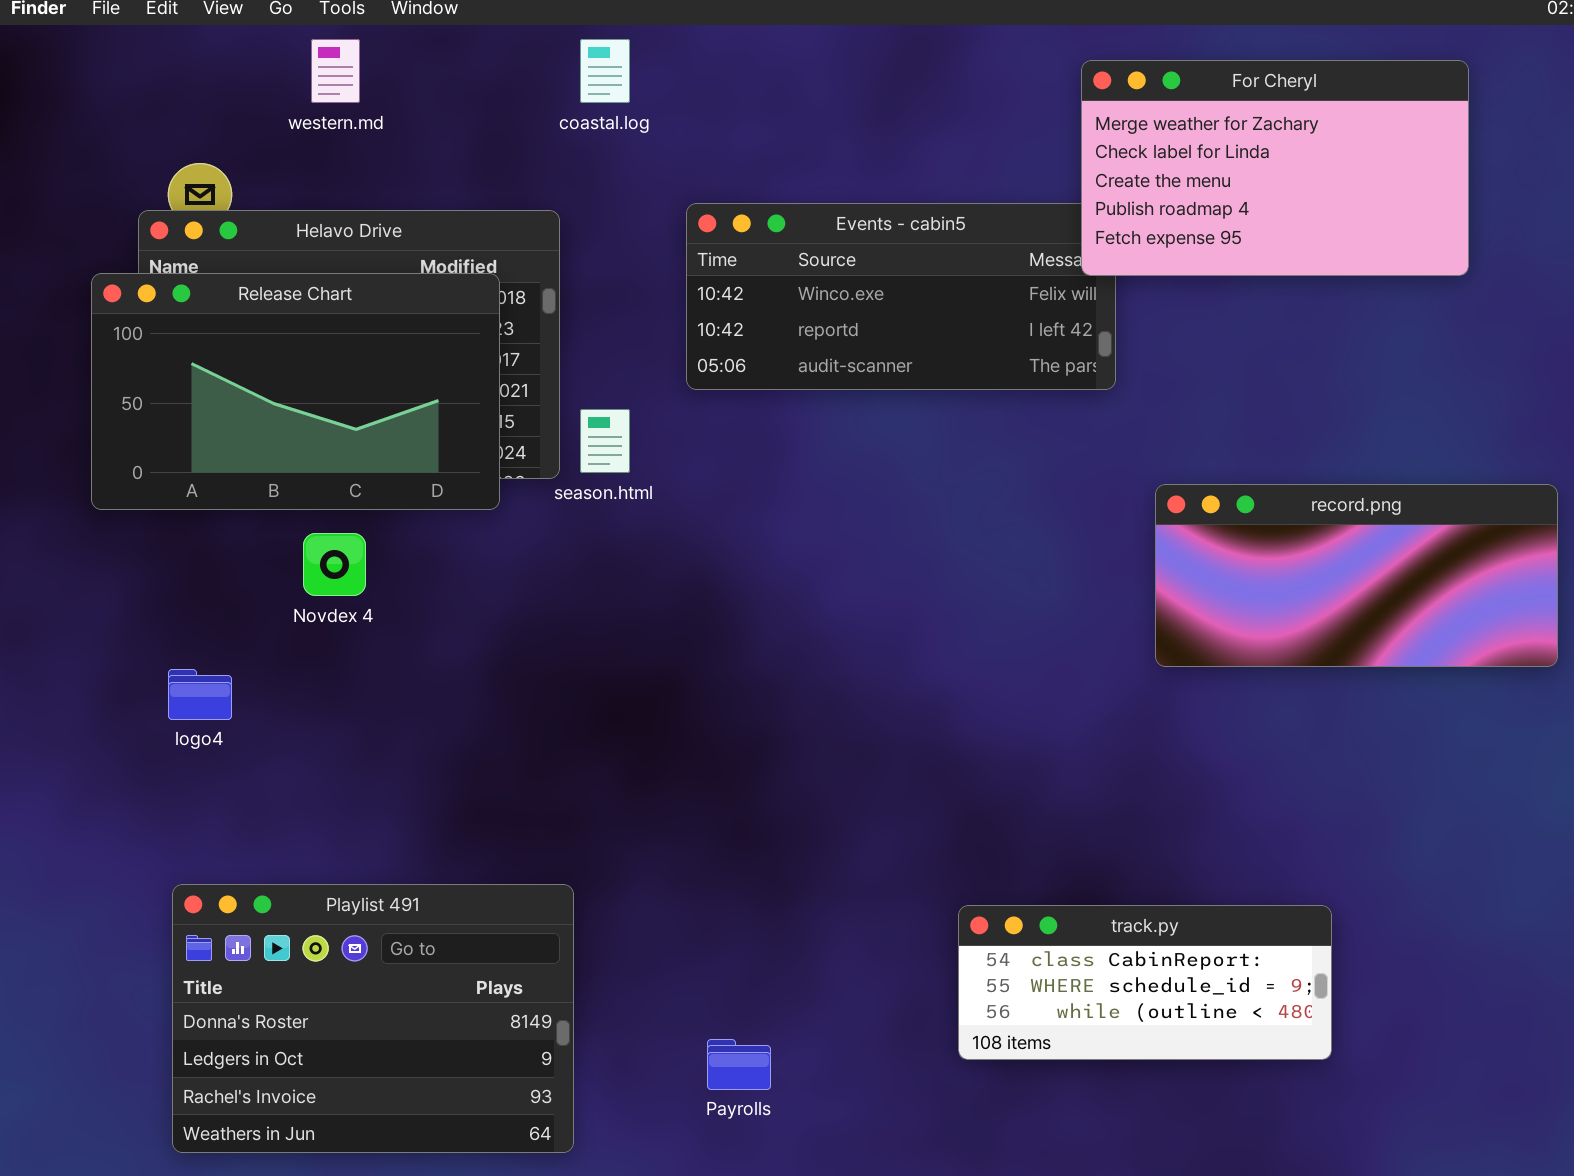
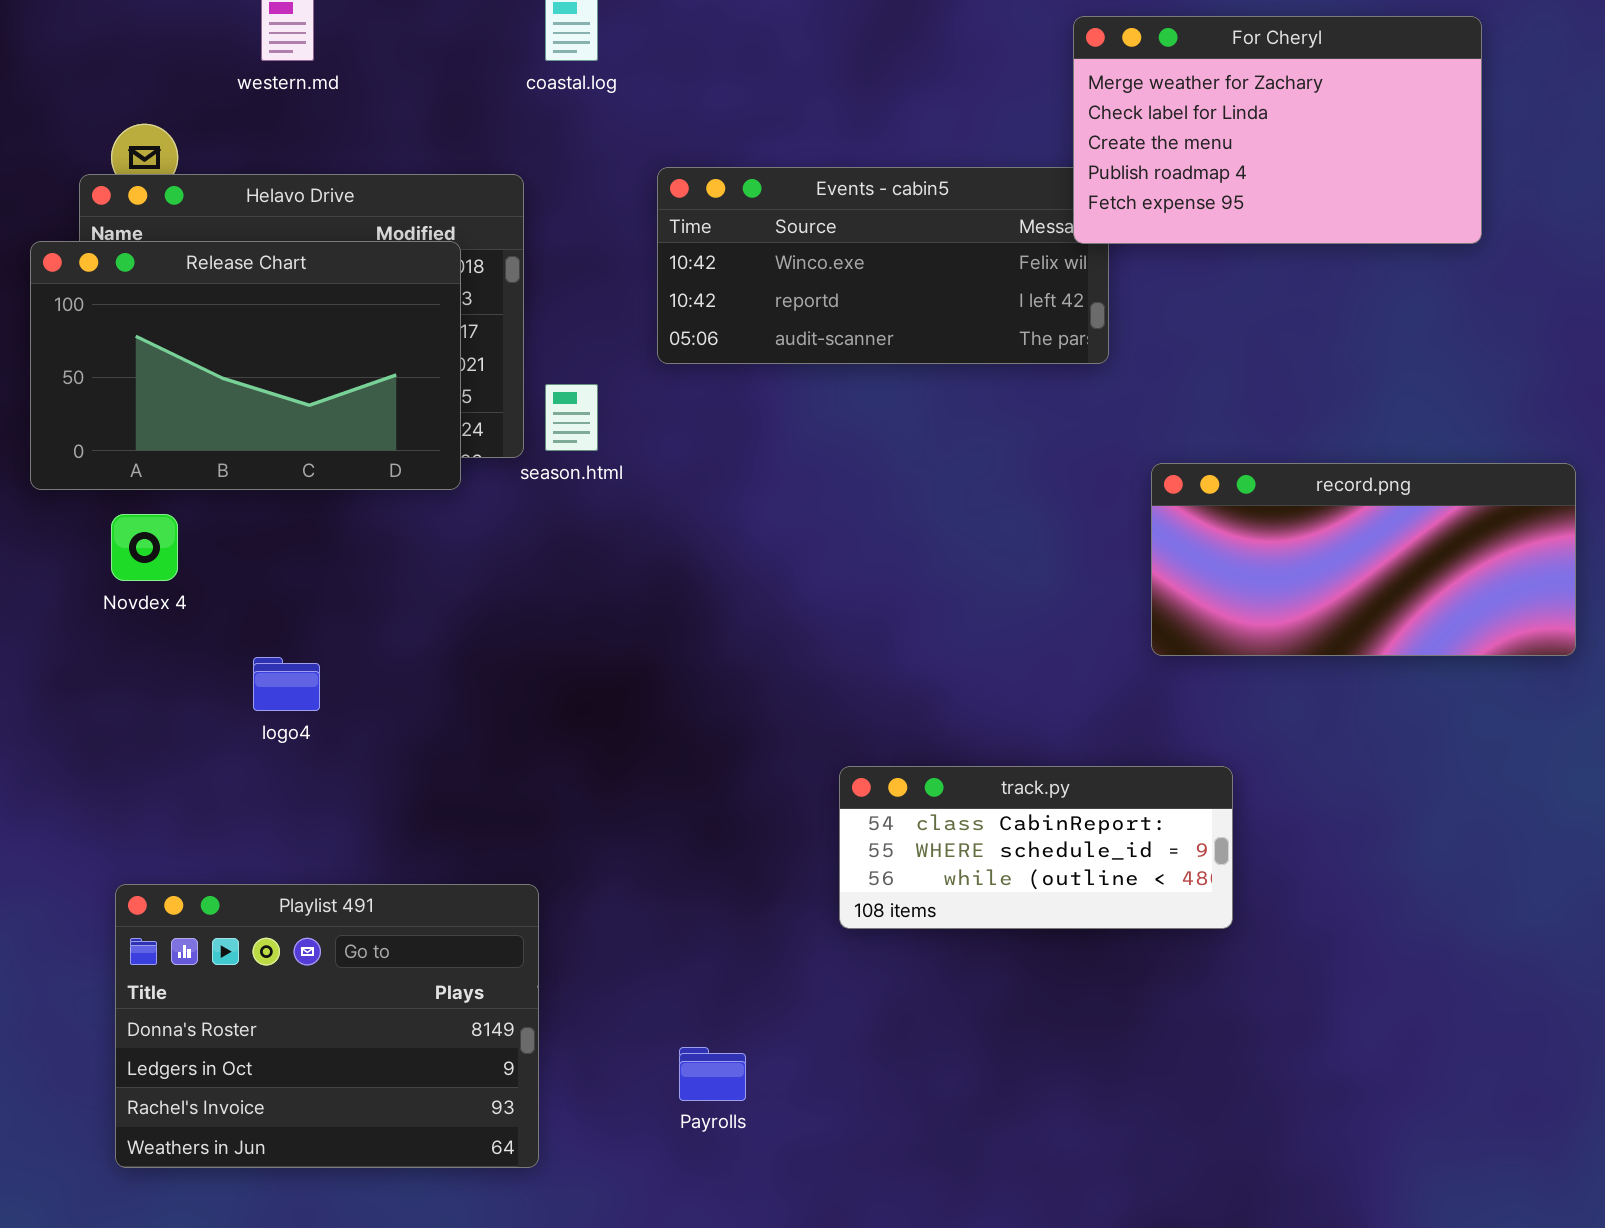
Novdex 4: [303,533,366,596] -> [111,514,178,581], moved
logo4: [168,669,232,720] -> [253,657,320,711], moved
track.py: [958,905,1332,1060] -> [839,766,1233,929], moved

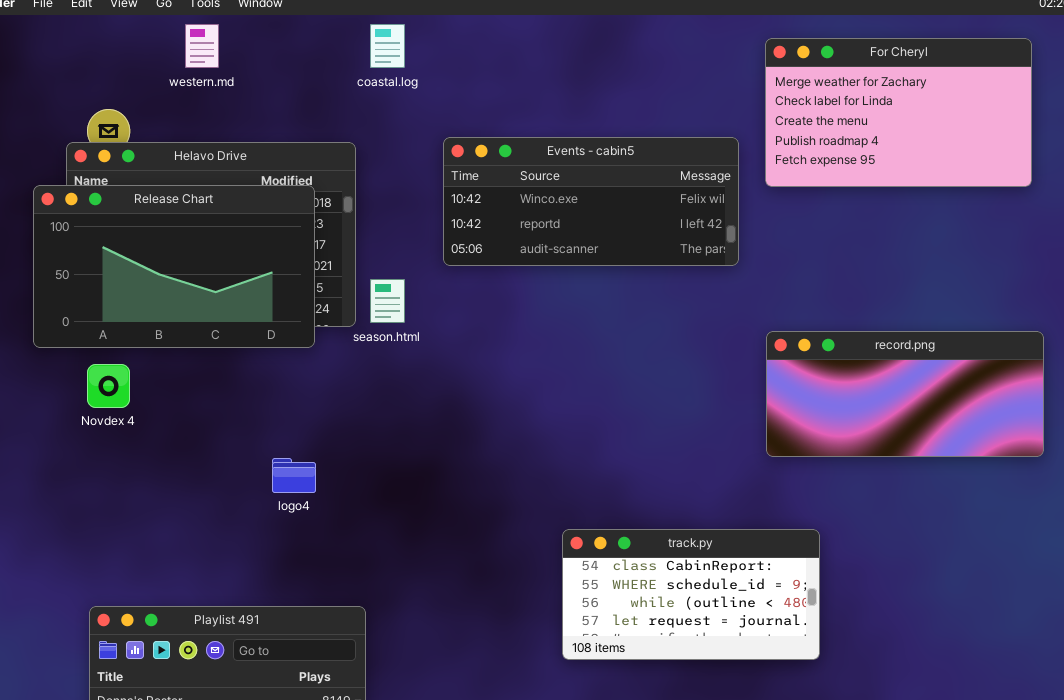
For Cheryl: [1073,16,1482,244] -> [765,38,1032,187], moved
logo4: [253,657,320,711] -> [272,458,316,493], moved
track.py: [839,766,1233,929] -> [562,529,820,660], resized

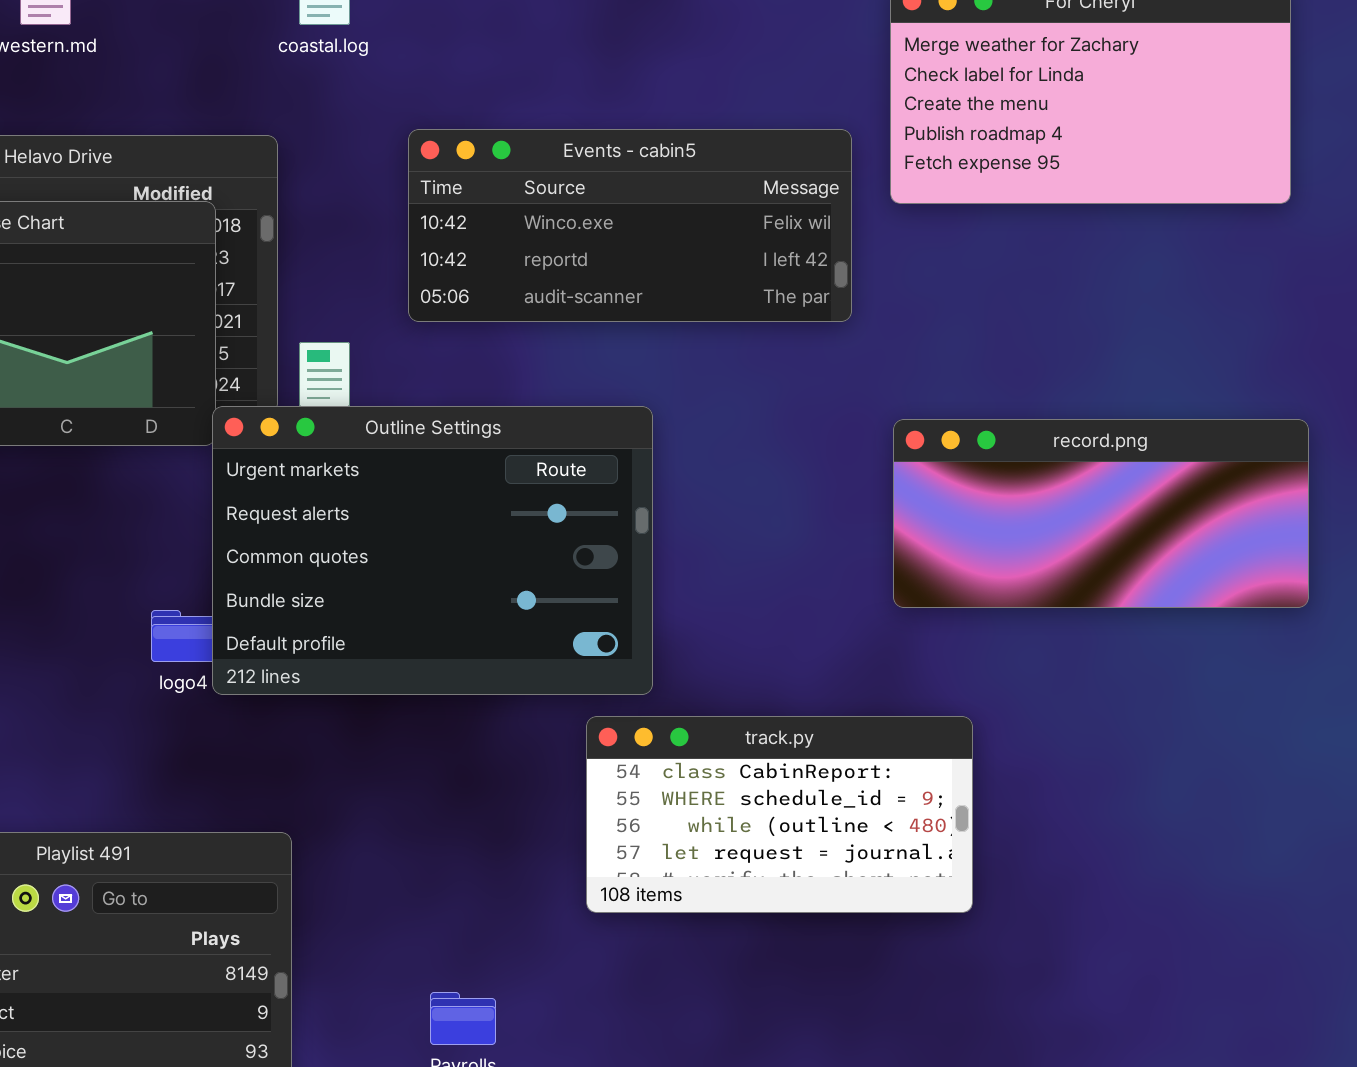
Outline Settings: none -> [212,406,653,695], opened

